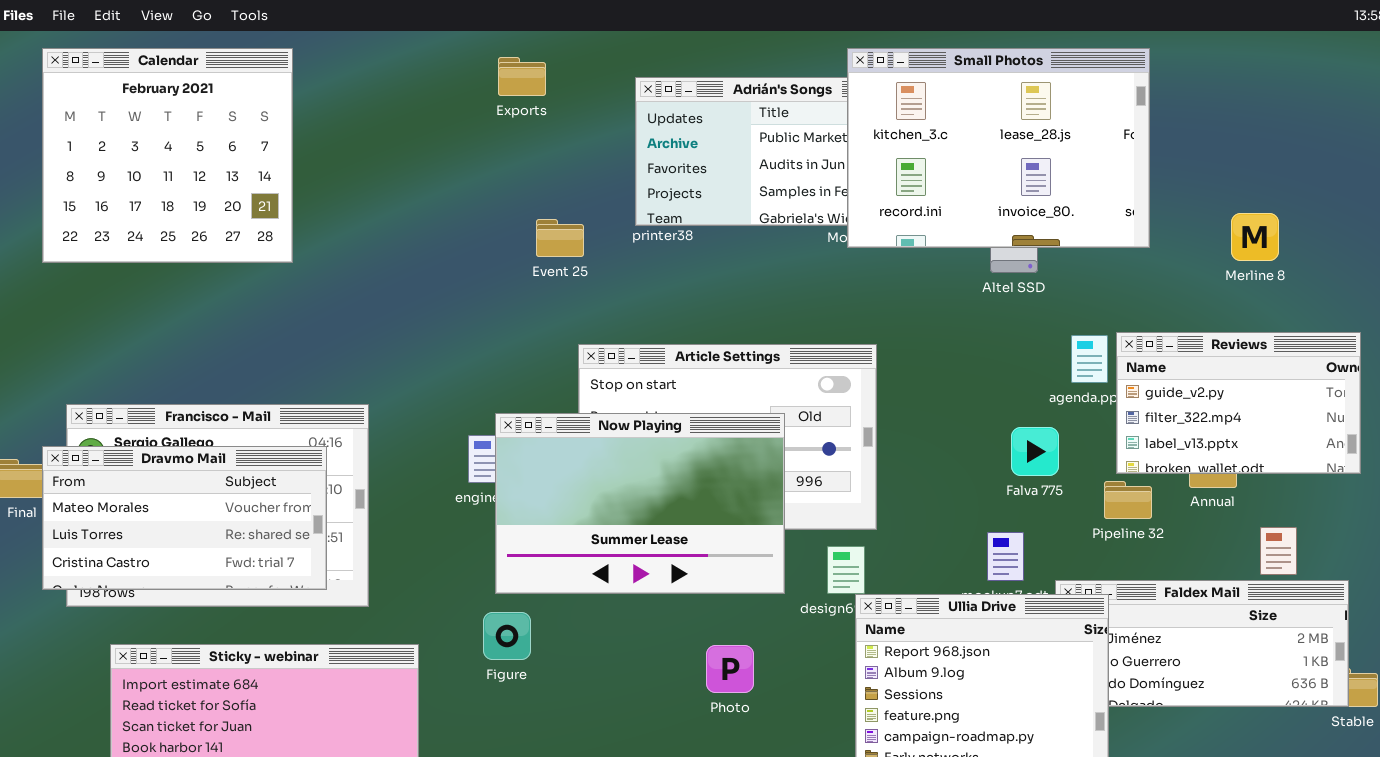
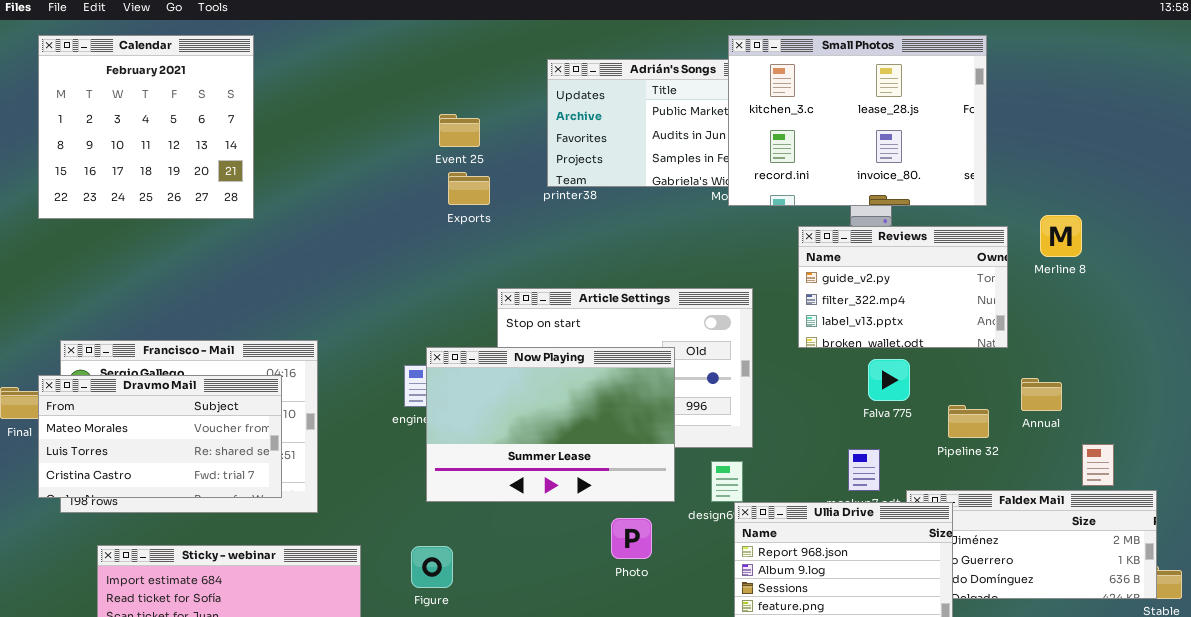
Exports: [498,57,546,96] -> [448,172,490,205], moved
Merline 8: [1231,213,1279,261] -> [1040,215,1082,257], moved
Event 25: [536,219,584,257] -> [439,114,480,147], moved
Reviews: [1116,332,1361,474] -> [798,226,1008,348], moved
Figure: [483,612,531,660] -> [411,546,453,588], moved
Photo: [706,645,754,693] -> [611,518,652,559], moved

